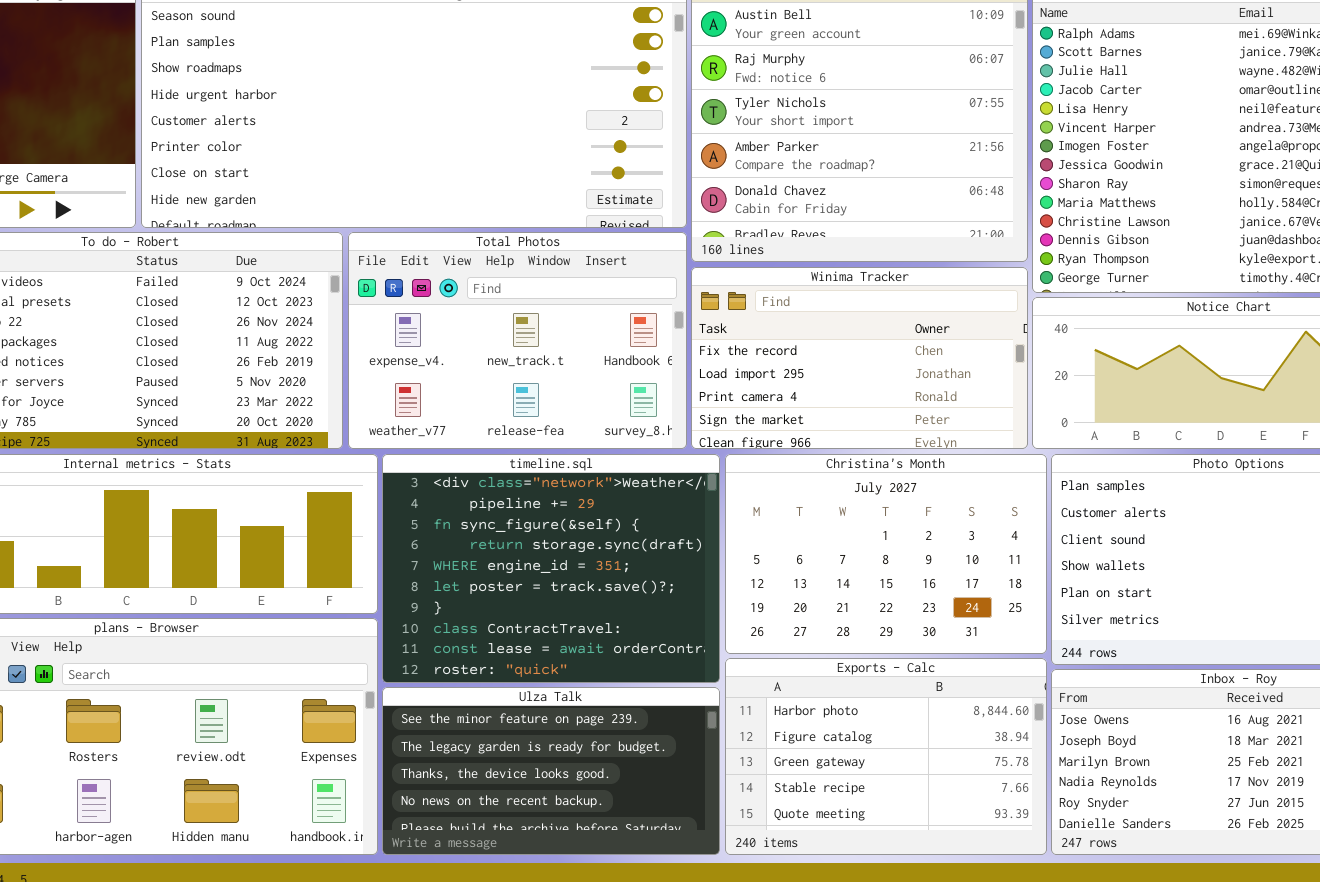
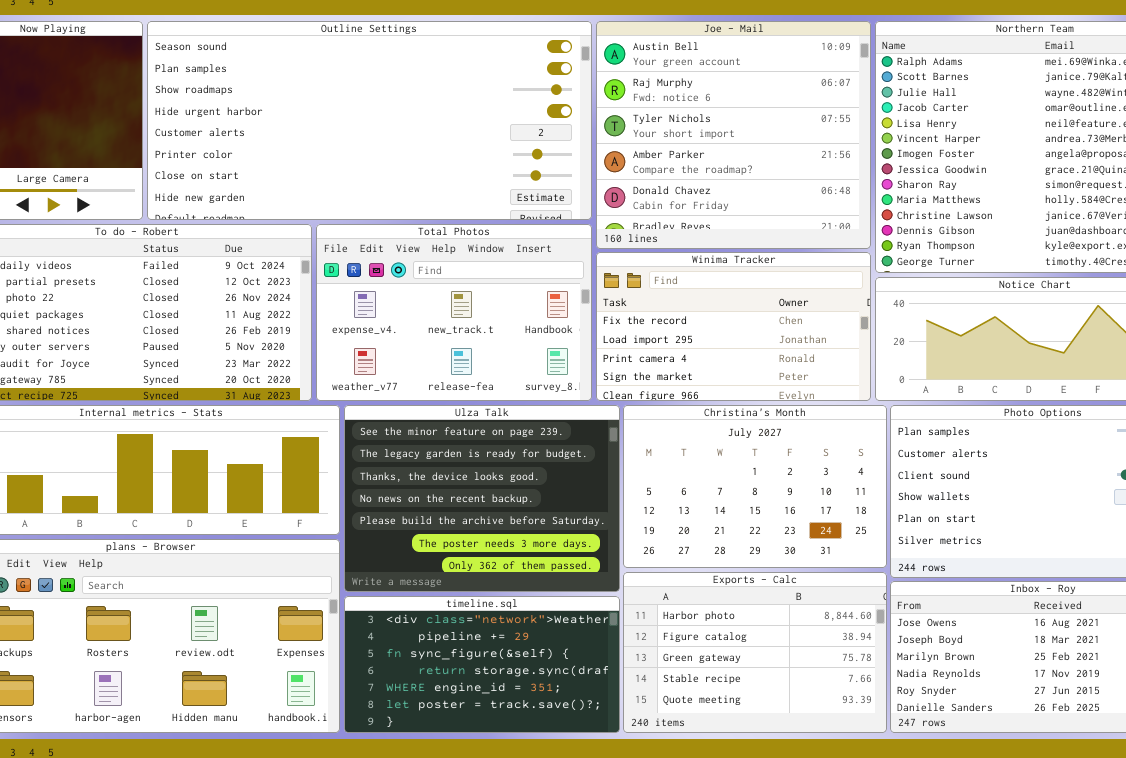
timeline.sql: [382,454,720,683] -> [344,596,620,733], moved, resized
Ulza Talk: [382,687,720,855] -> [344,405,620,592], moved, resized

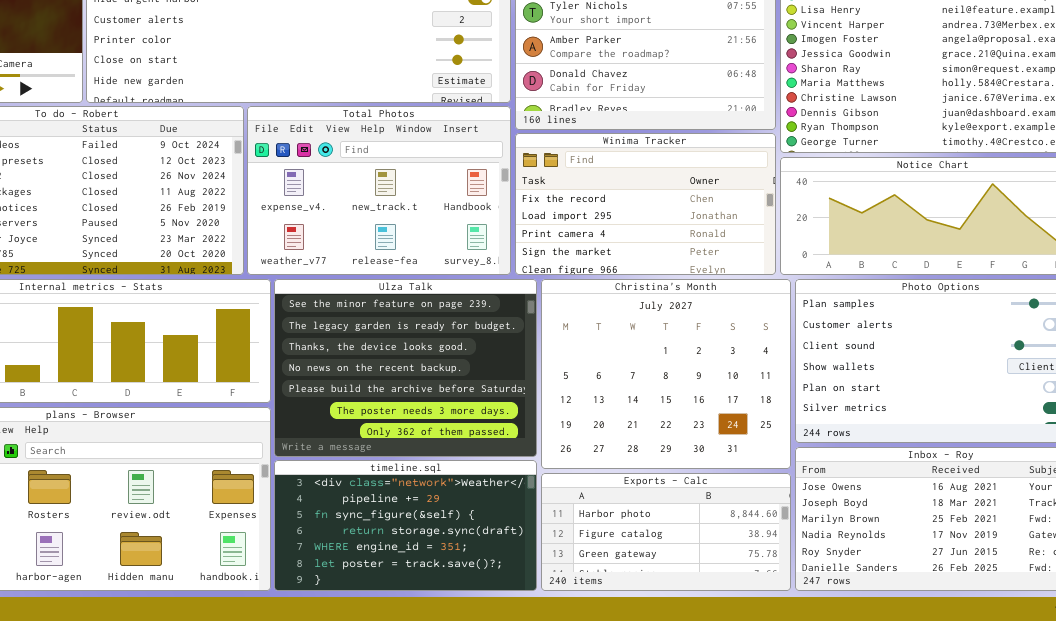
Christina's Month: [623,405,887,568] -> [541,279,791,469], resized
Exports - Calc: [623,572,887,733] -> [541,473,791,591], resized

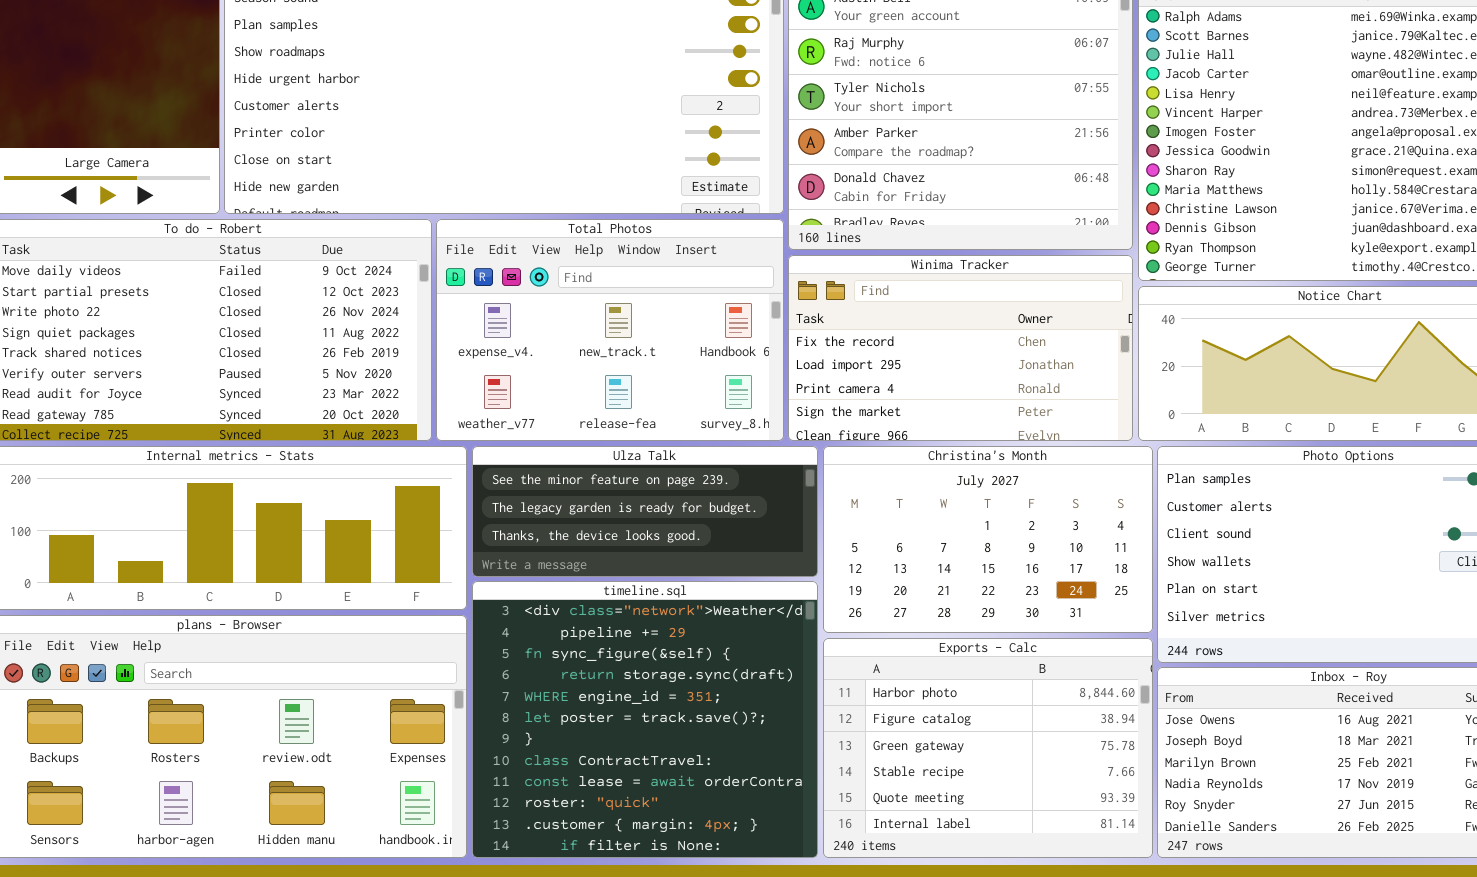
Ulza Talk: [274,279,537,457] -> [472,446,818,577], resized
Christina's Month: [541,279,791,469] -> [823,446,1153,633], resized
timeline.sql: [274,460,537,591] -> [472,581,818,858], resized
Exports - Calc: [541,473,791,591] -> [823,638,1153,858], resized

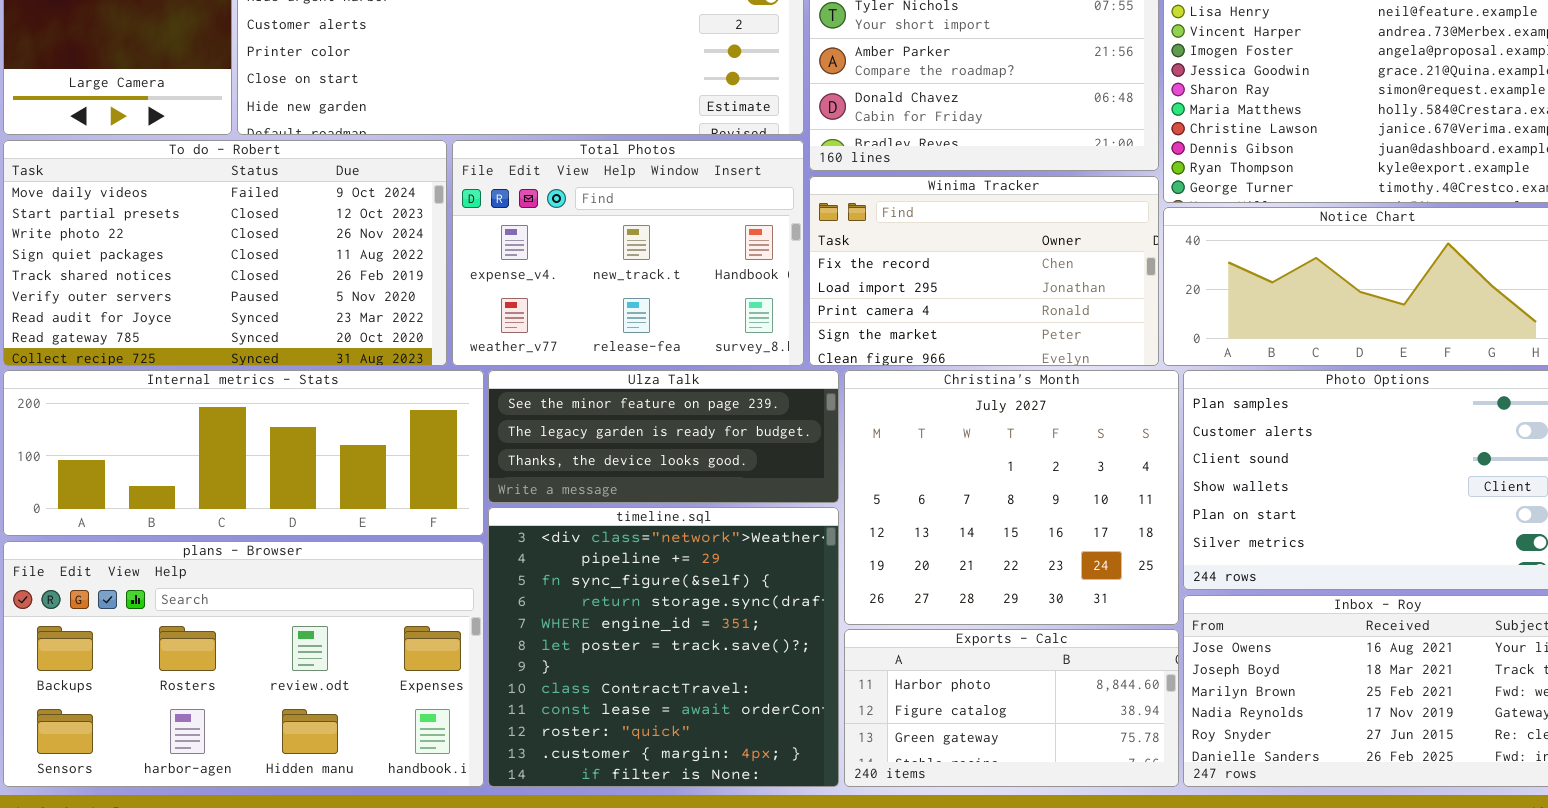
Christina's Month: [823,446,1153,633] -> [844,370,1179,625], resized
Exports - Calc: [823,638,1153,858] -> [844,629,1179,787], resized

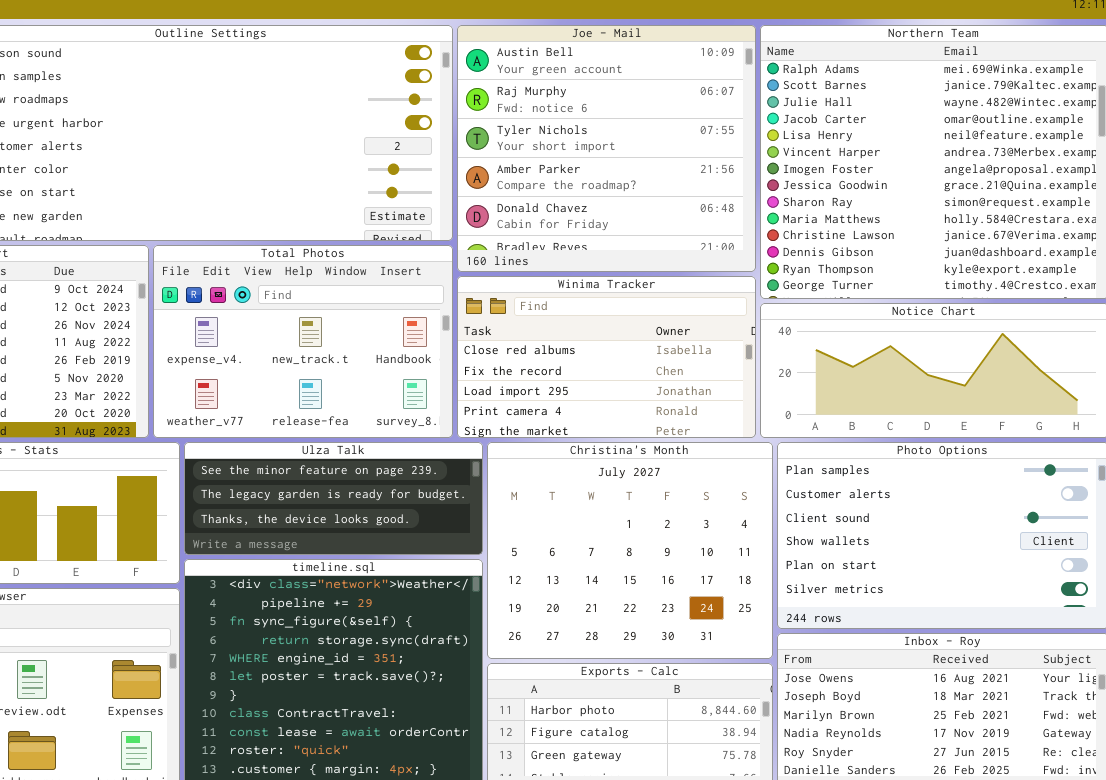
Winima Tracker: [809,176,1159,366] -> [457,276,756,438], scrolled up 1 row

